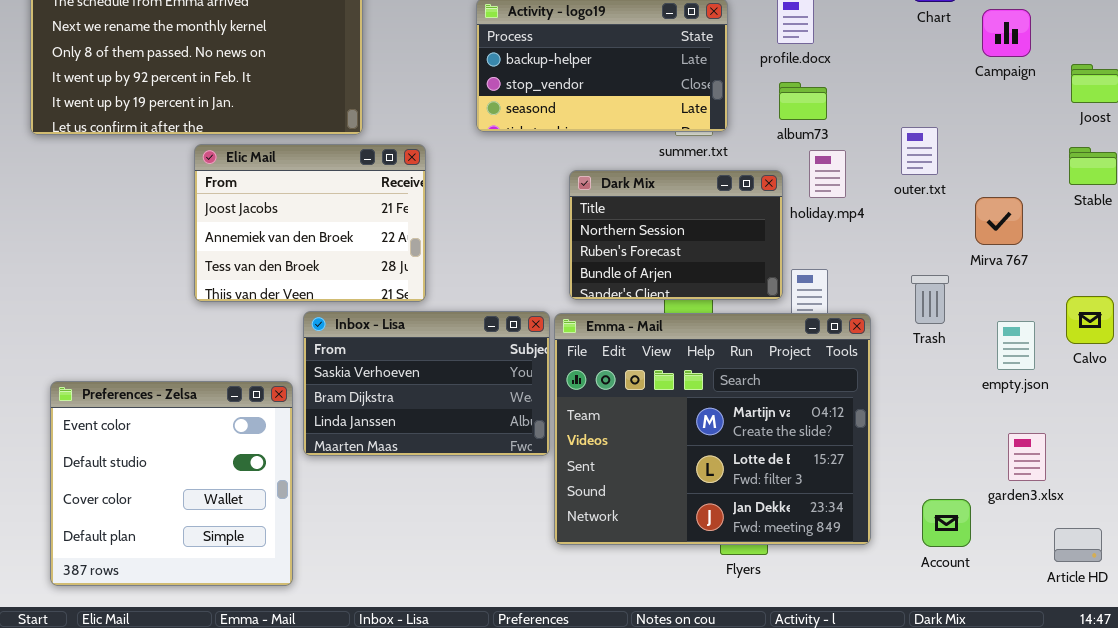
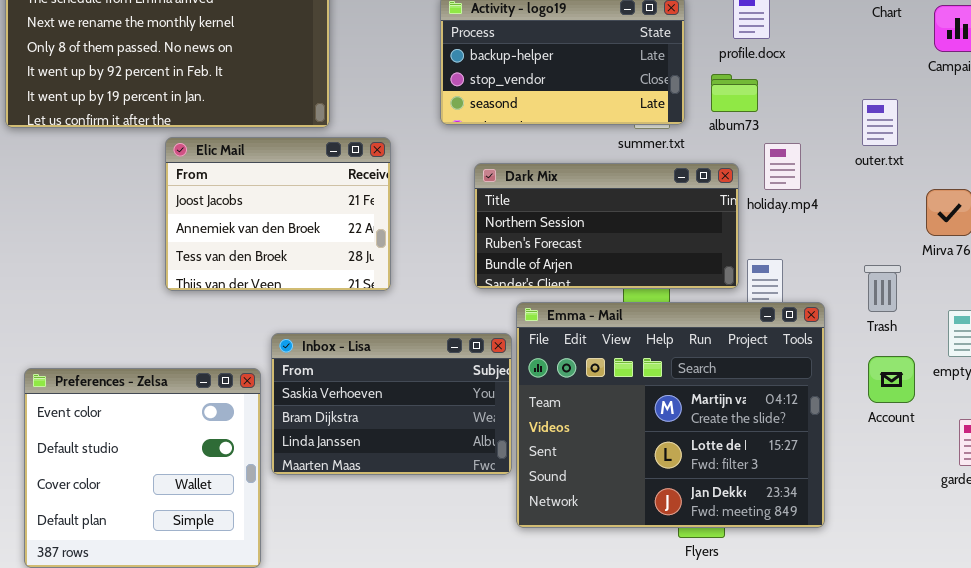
album73: [779,82,827,120] -> [711,74,758,112], moved
outer.txt: [901,127,938,175] -> [862,99,898,146], moved
Dark Mix: [569,170,783,300] -> [474,163,739,289], resized
Inbox - Lisa: [303,311,550,456] -> [271,333,512,475], moved
Account: [922,499,971,547] -> [868,356,915,403], moved

